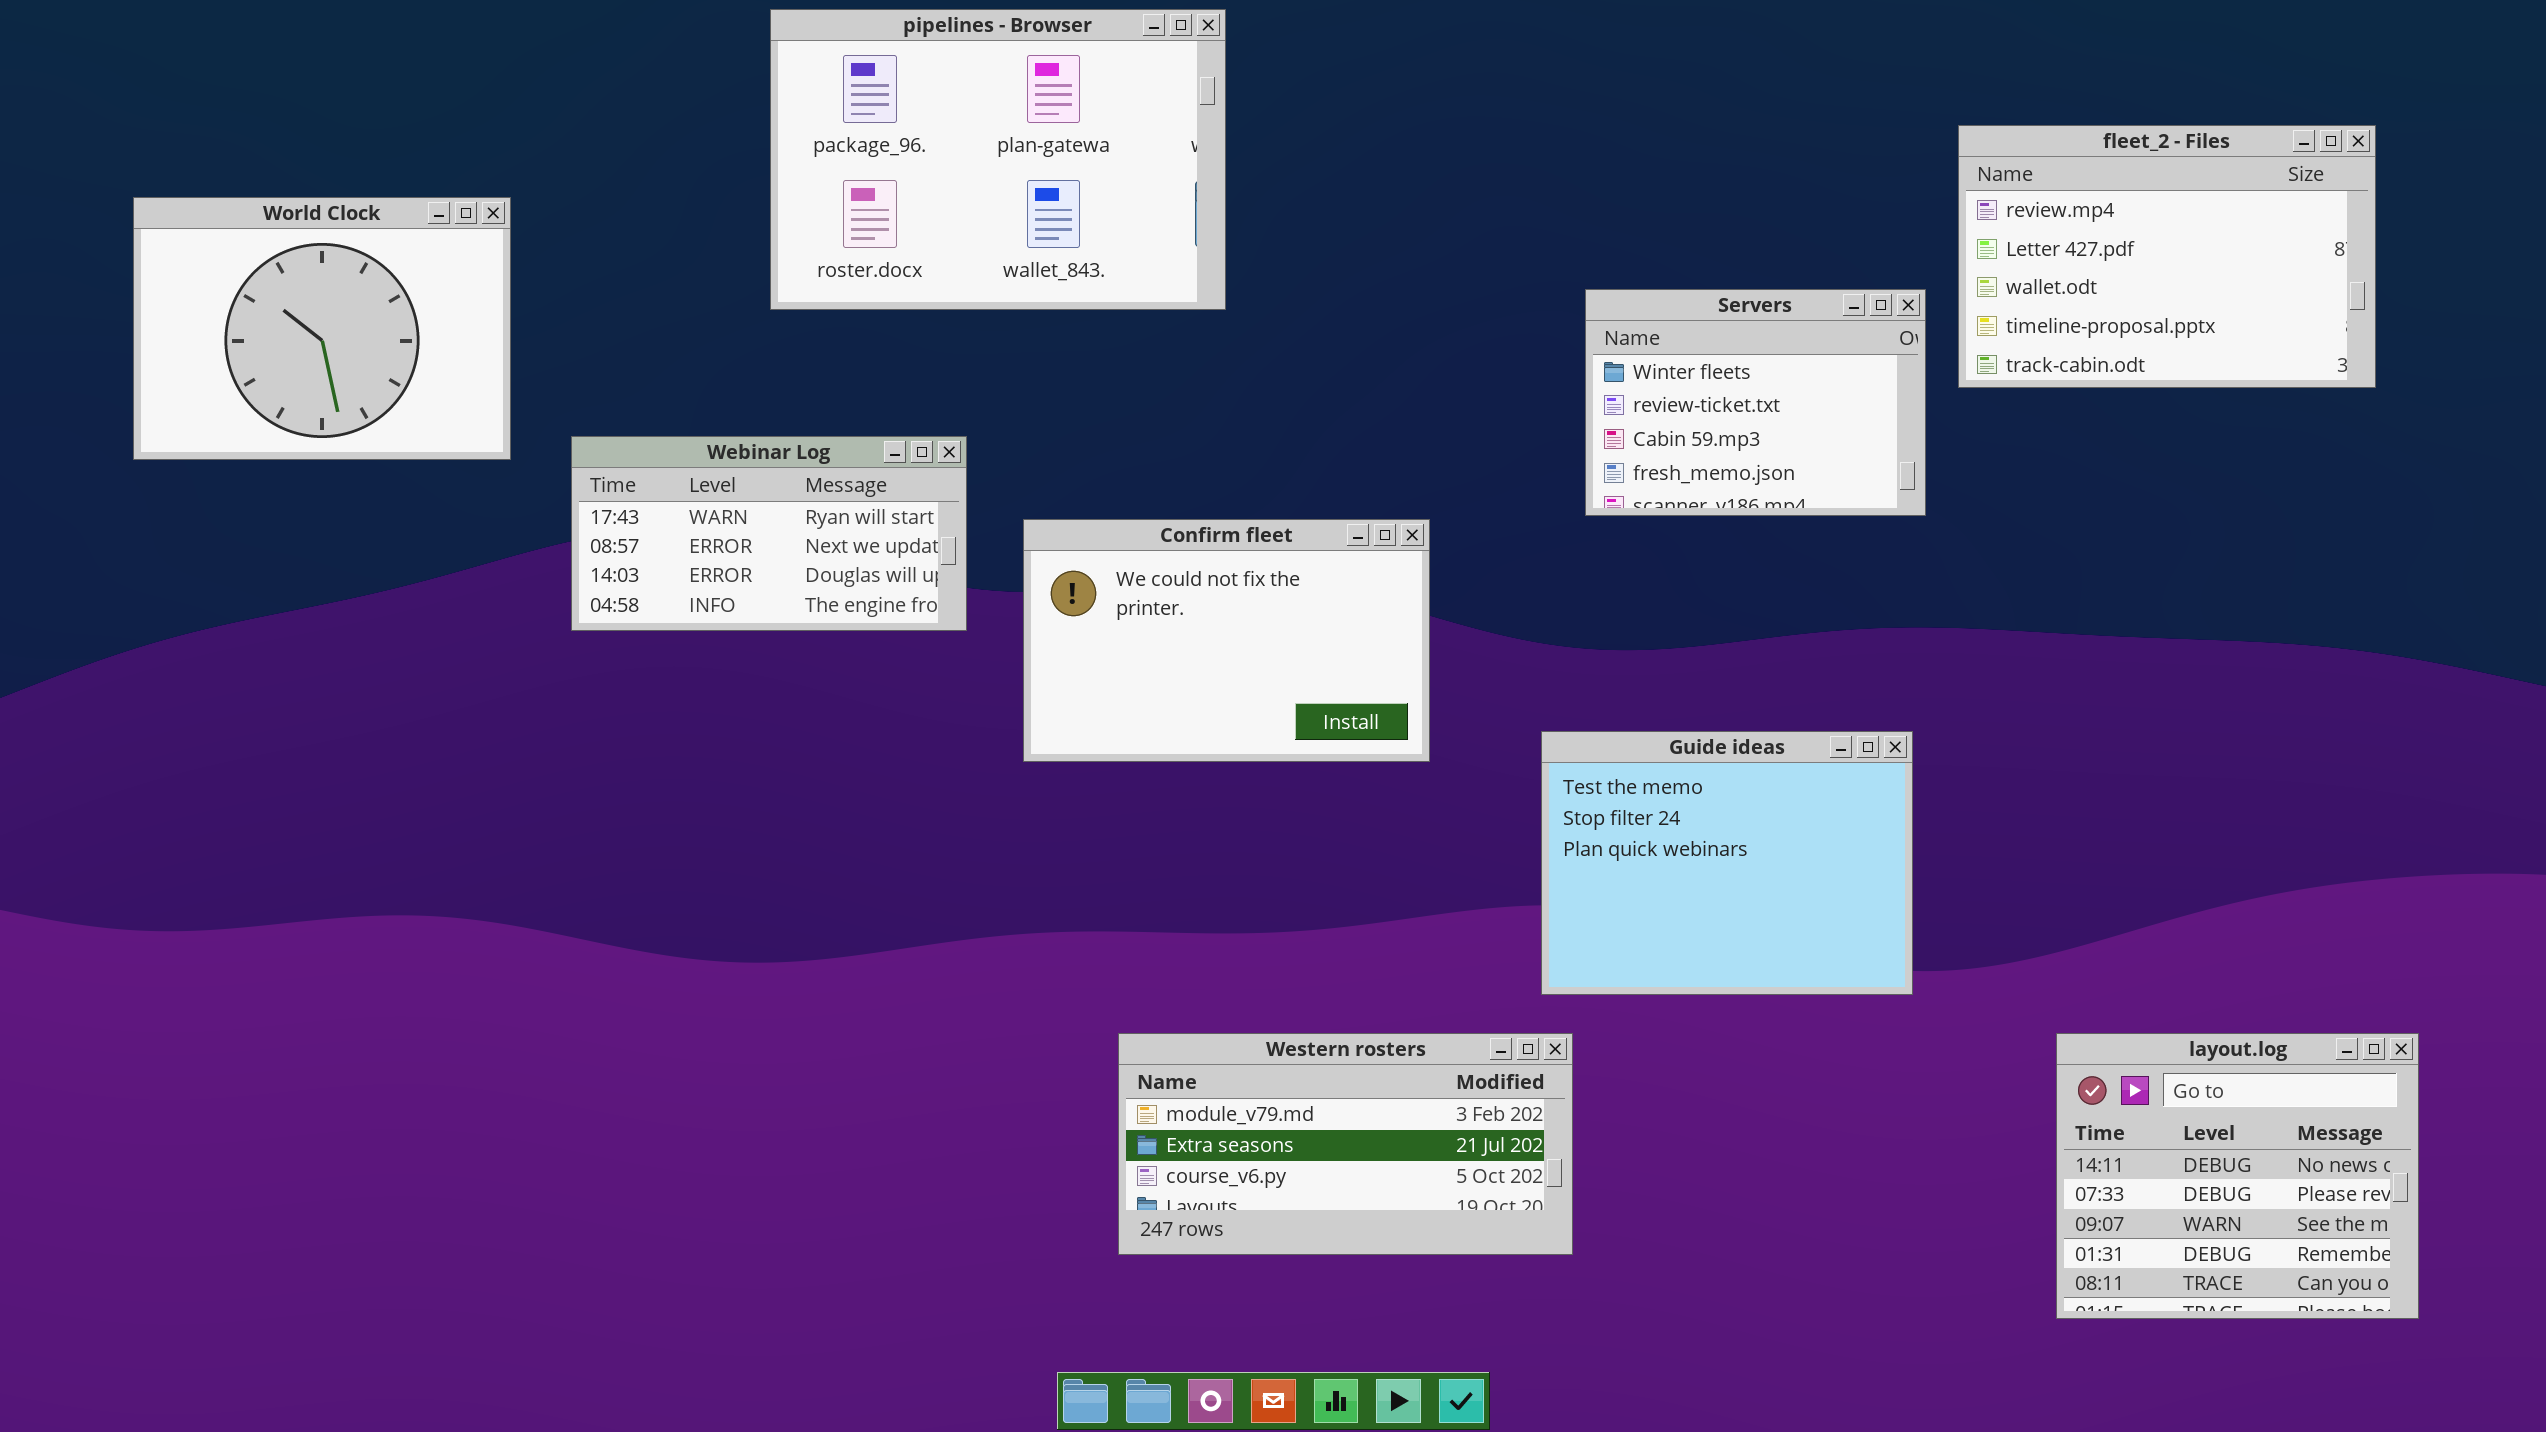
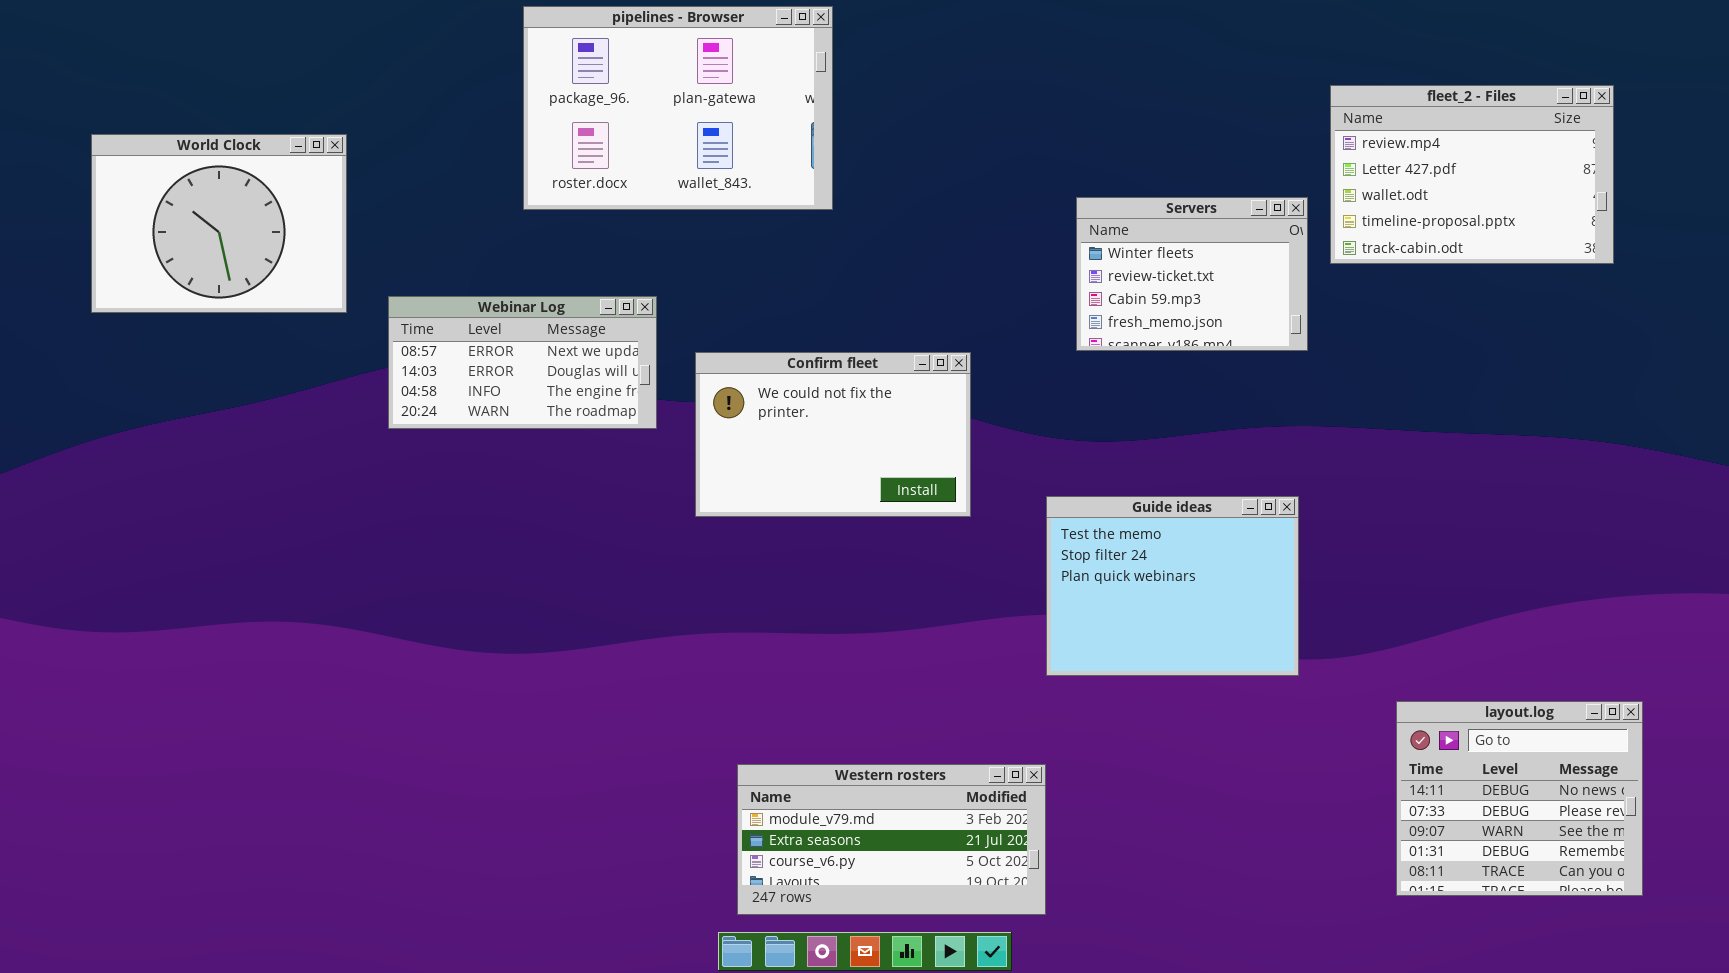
Webinar Log: [571,436,967,631] -> [388,296,657,429], scrolled down 1 row
Western rosters: [1118,1033,1573,1255] -> [737,764,1046,915], moved

